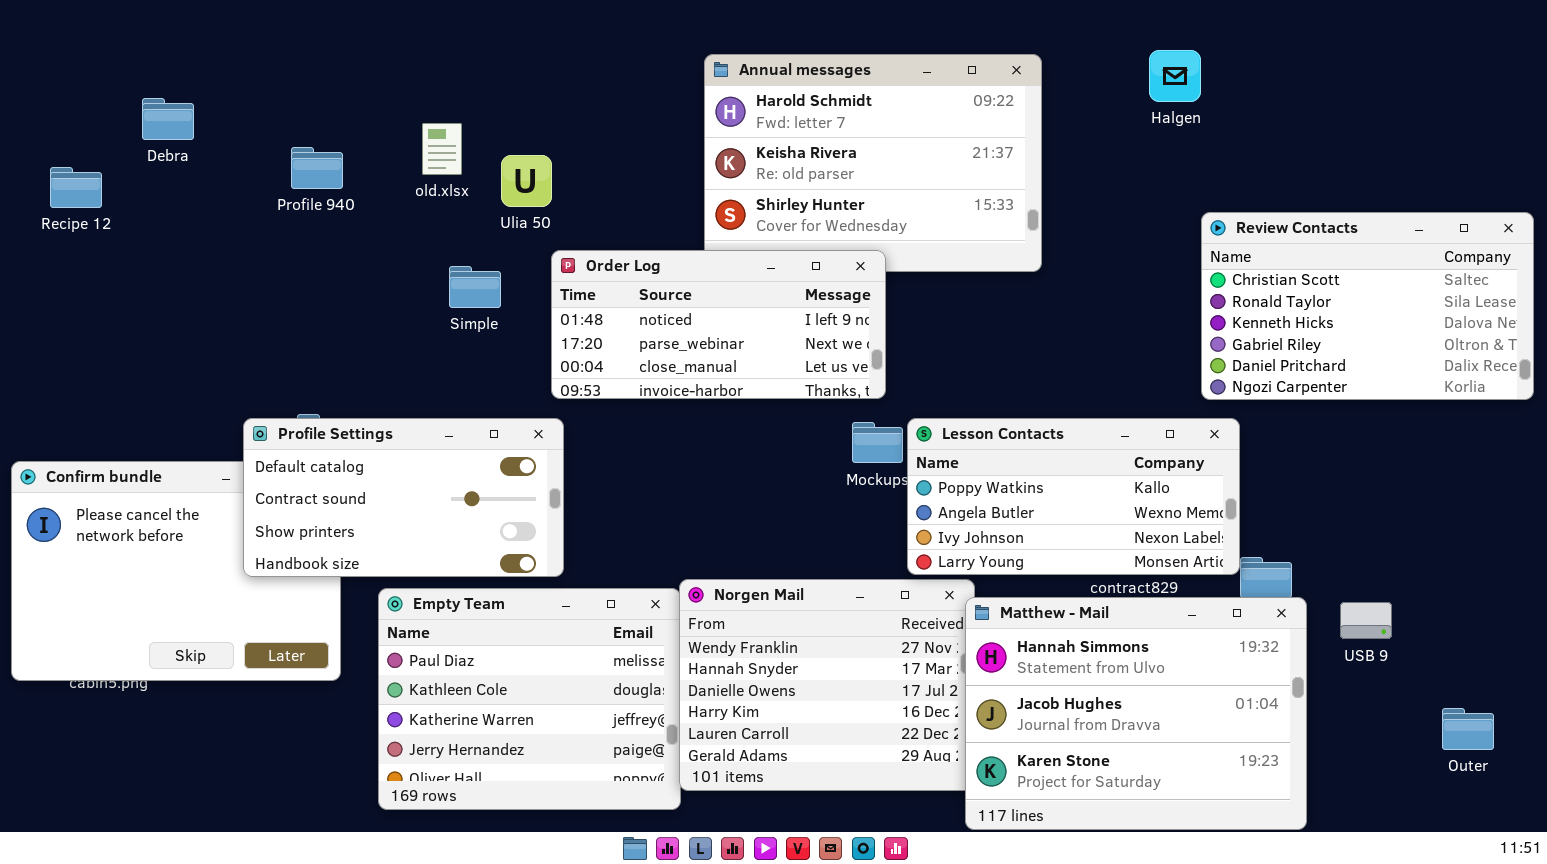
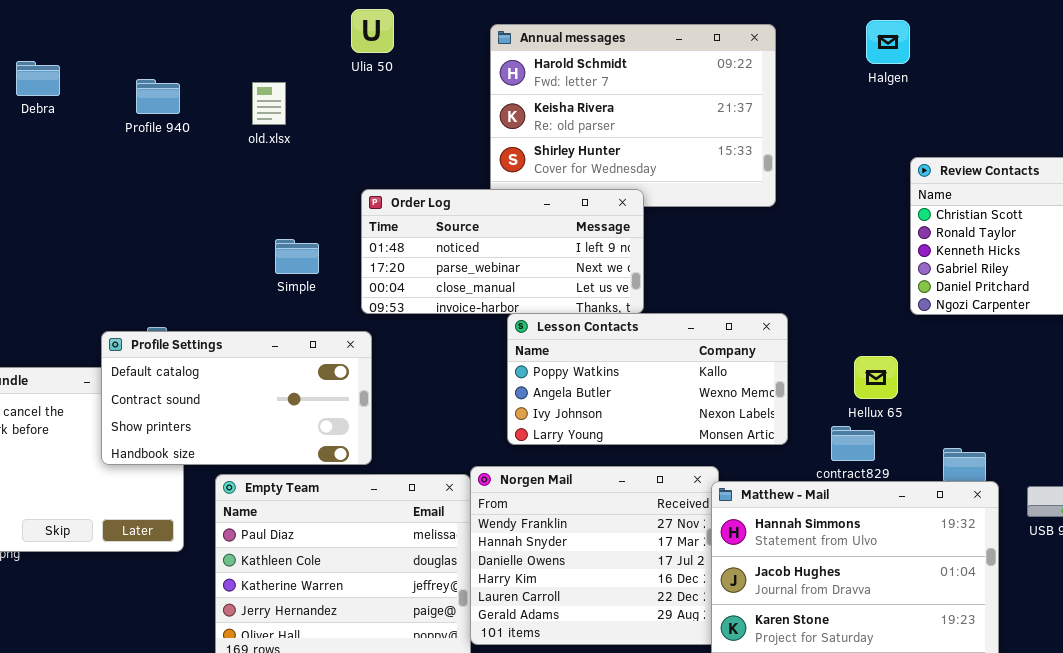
Profile 940: [291,147,343,189] -> [136,79,180,114], moved
Ulia 50: [501,155,552,207] -> [351,9,394,53], moved
Simple: [449,266,501,308] -> [275,239,319,274], moved
Lesson Contacts: [907,418,1240,575] -> [507,313,788,445], moved

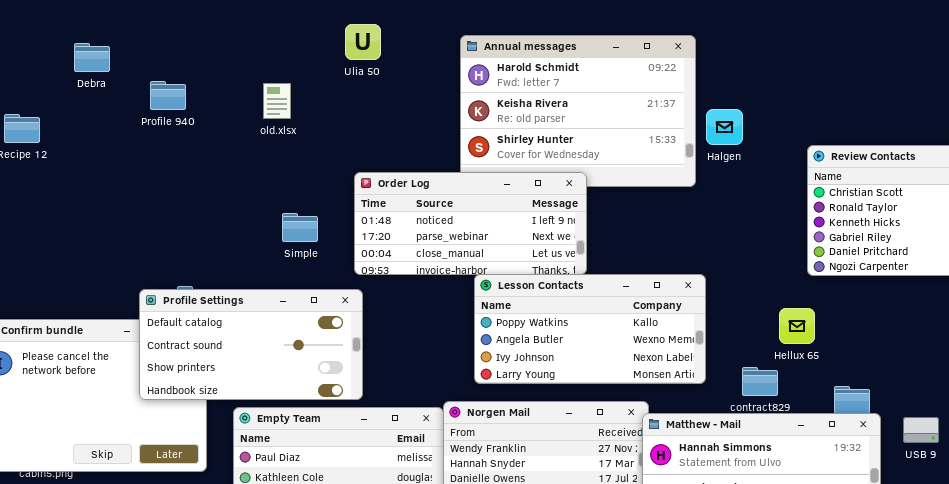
Halgen: [866,20,910,64] -> [706,109,743,145], moved
Debra: [16,61,60,96] -> [74,43,110,72], moved
Profile 940: [136,79,180,114] -> [150,81,186,110], moved
Hellux 65: [854,356,898,399] -> [779,308,815,344], moved

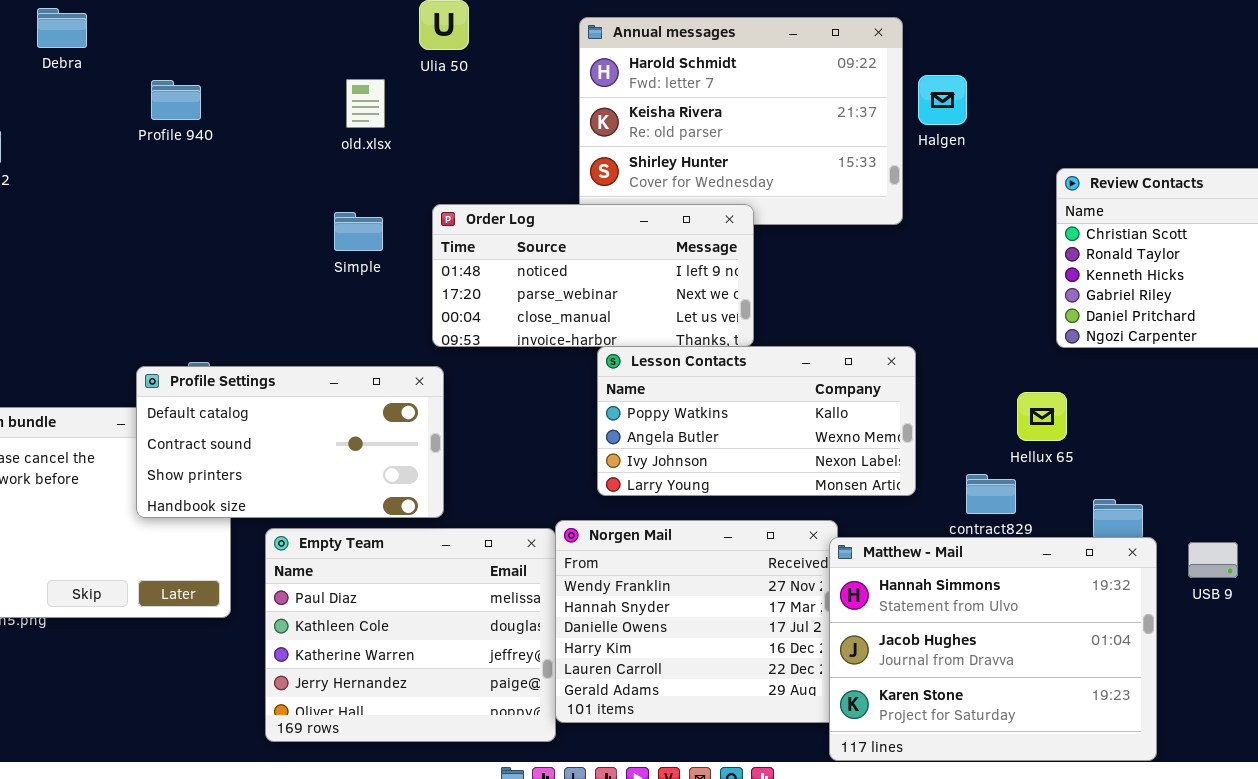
Debra: [74,43,110,72] -> [37,8,87,48], moved
old.xlsx: [263,83,291,119] -> [346,79,385,128], moved
Halgen: [706,109,743,145] -> [918,75,967,125], moved
Simple: [282,213,318,242] -> [334,212,383,251], moved

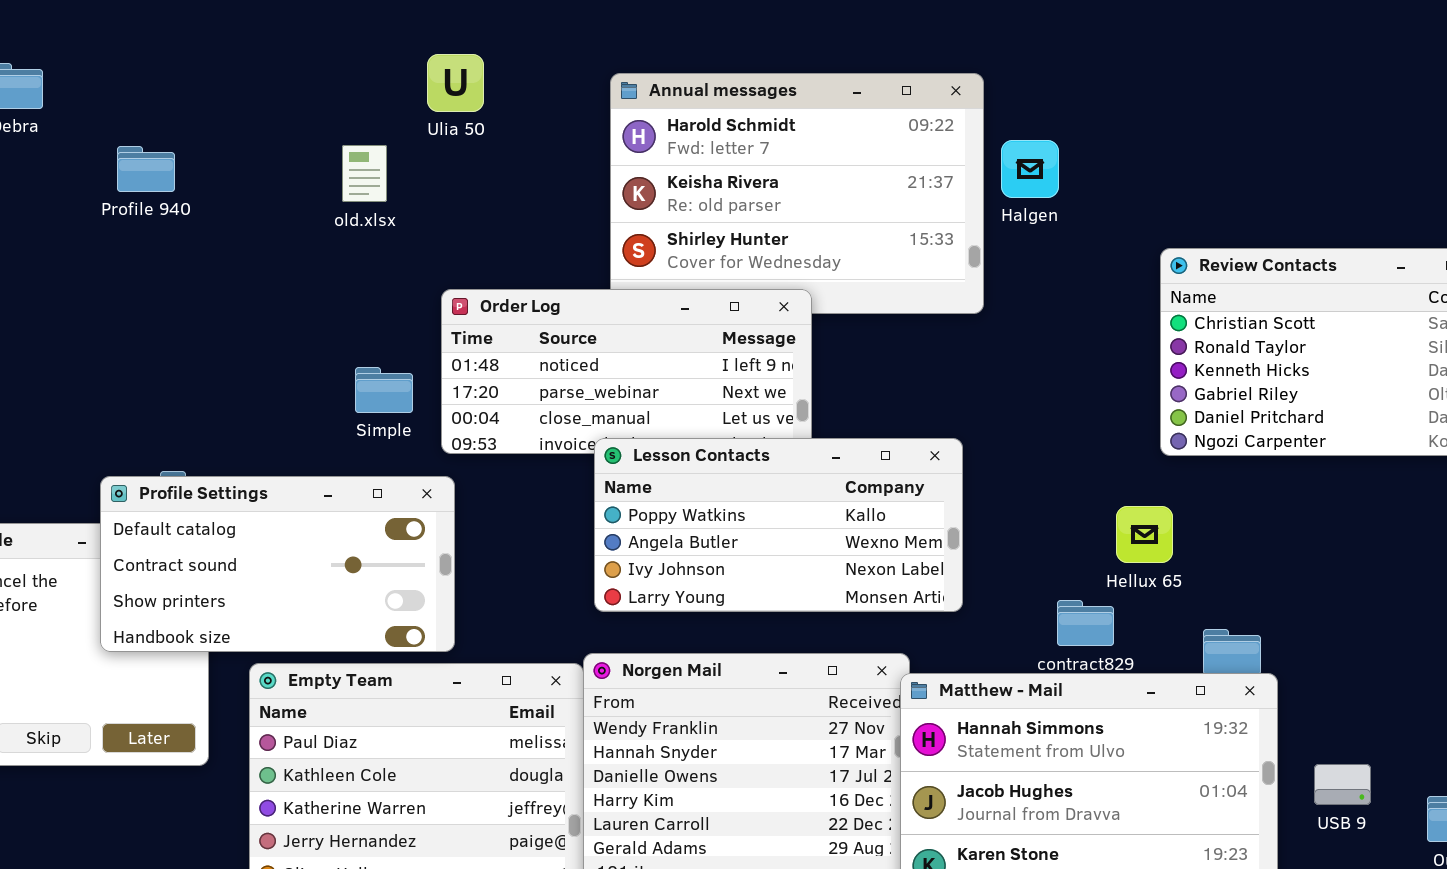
Simple: [334,212,383,251] -> [355,367,413,413], moved
Lesson Contacts: [597,346,916,496] -> [594,438,963,612], moved
USB 9: [1188,542,1238,578] -> [1314,764,1371,805], moved

